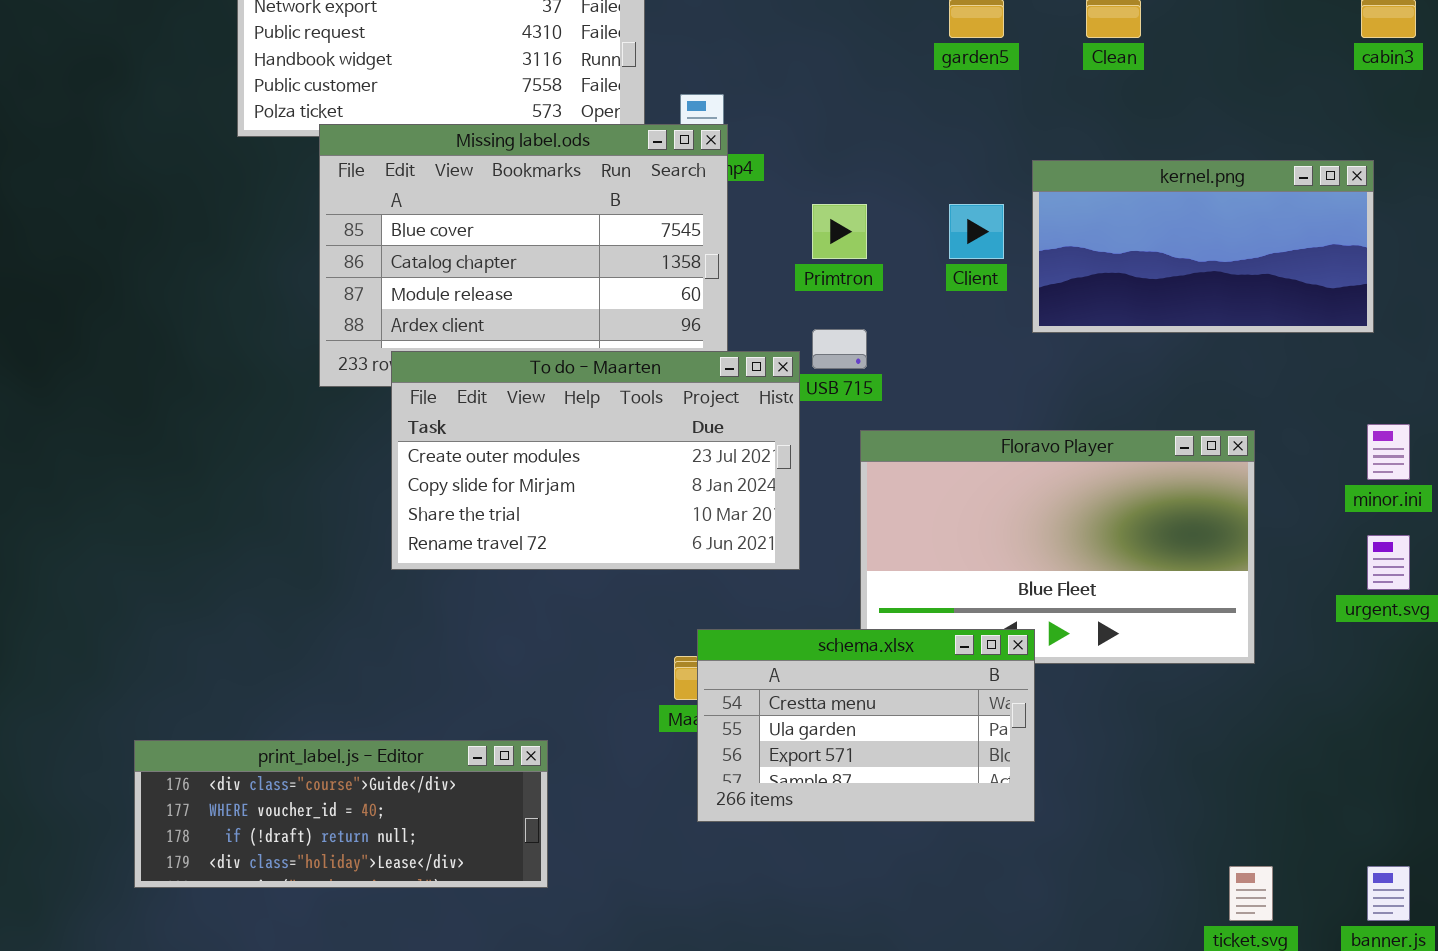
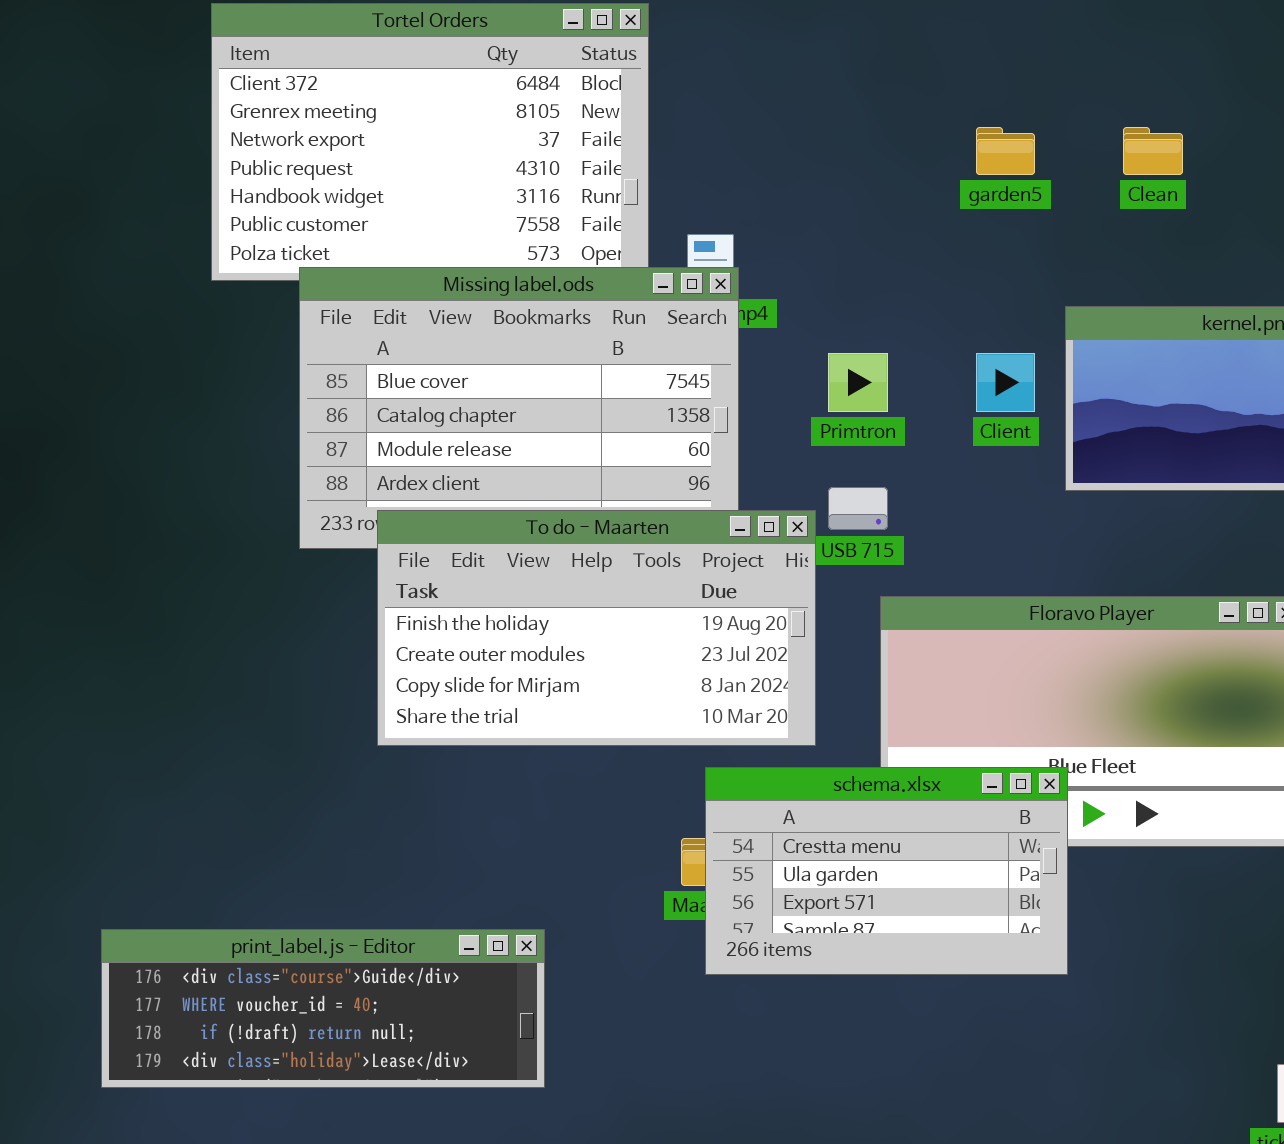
To do - Maarten: [391,351,800,570] -> [377,510,816,746], scrolled up 1 row
schema.xlsx: [697,629,1035,822] -> [705,767,1068,975], moved

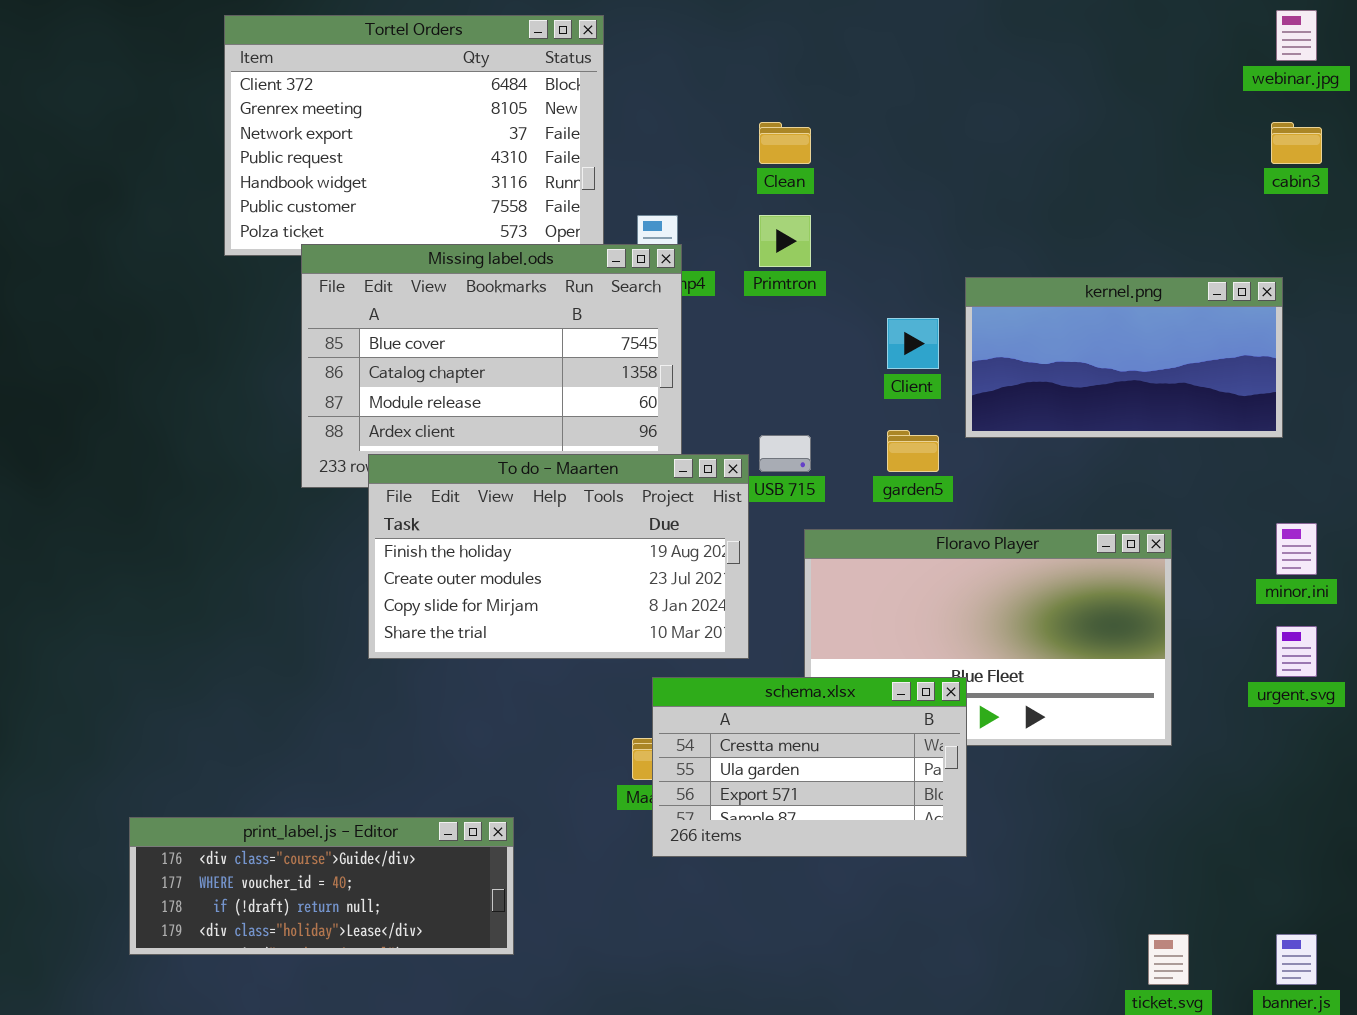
garden5: [976,127,1035,175] -> [887,430,939,472], moved
Clean: [1123,127,1183,175] -> [759,122,811,164], moved
Primtron: [828,353,888,412] -> [759,215,811,267], moved

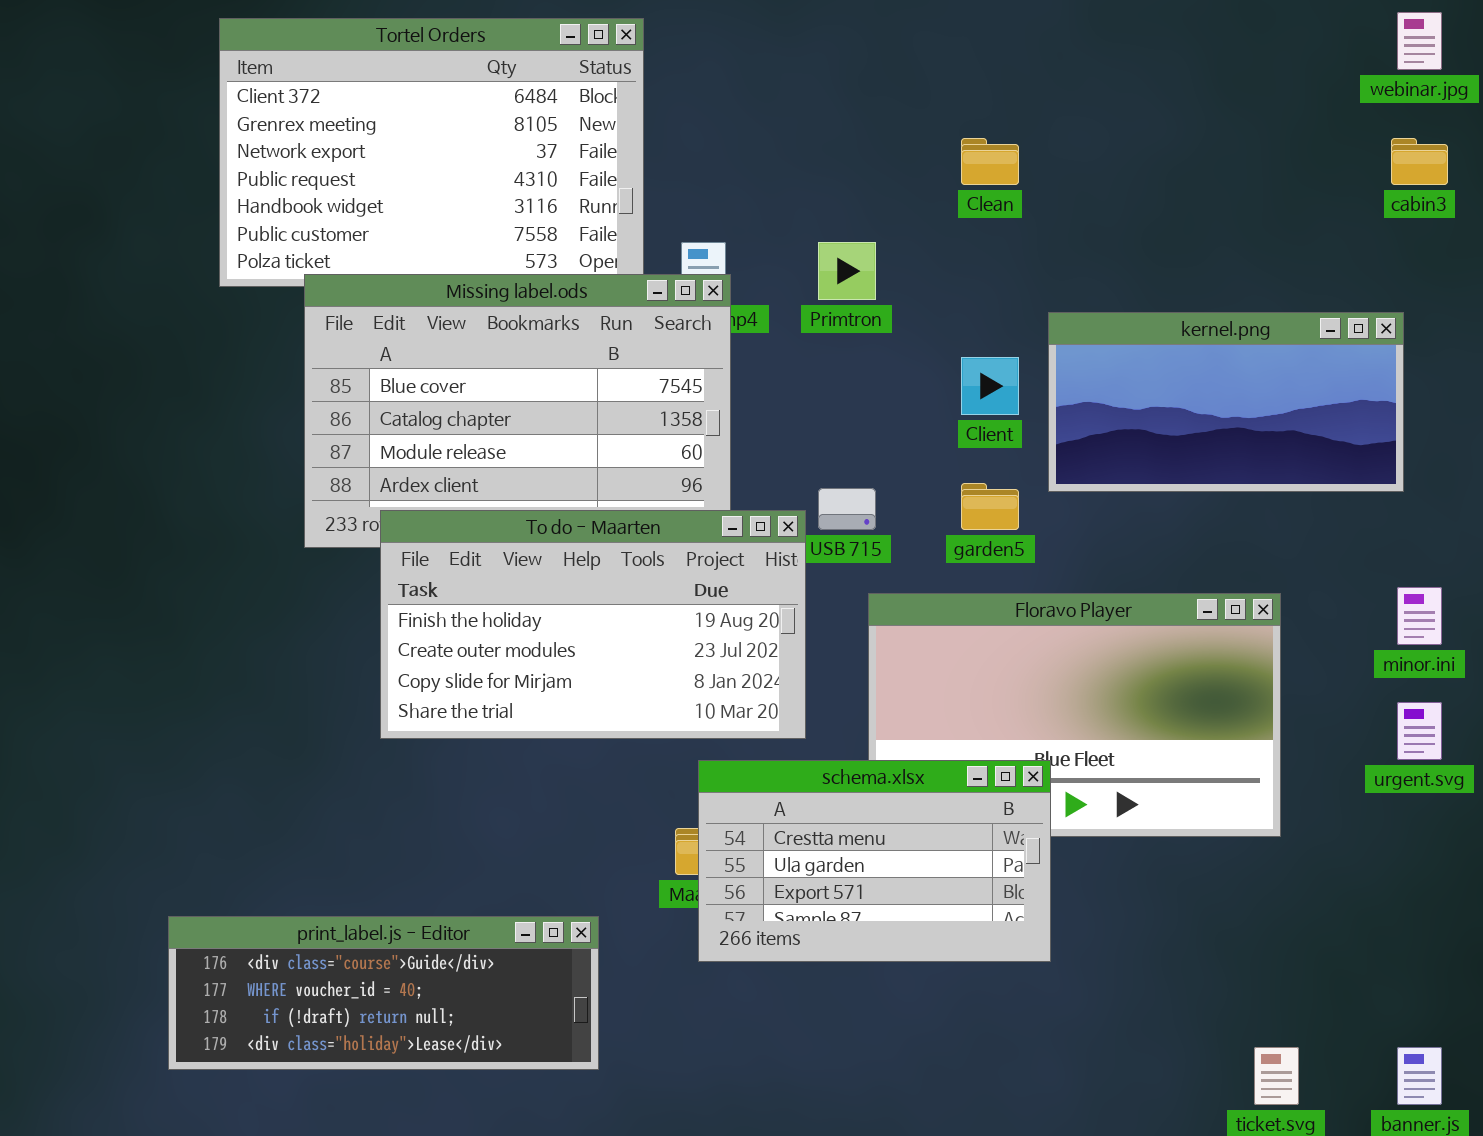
Clean: [759,122,811,164] -> [961,138,1019,185], moved
print_label.js - Editor: [129,817,514,955] -> [168,916,599,1070], moved

